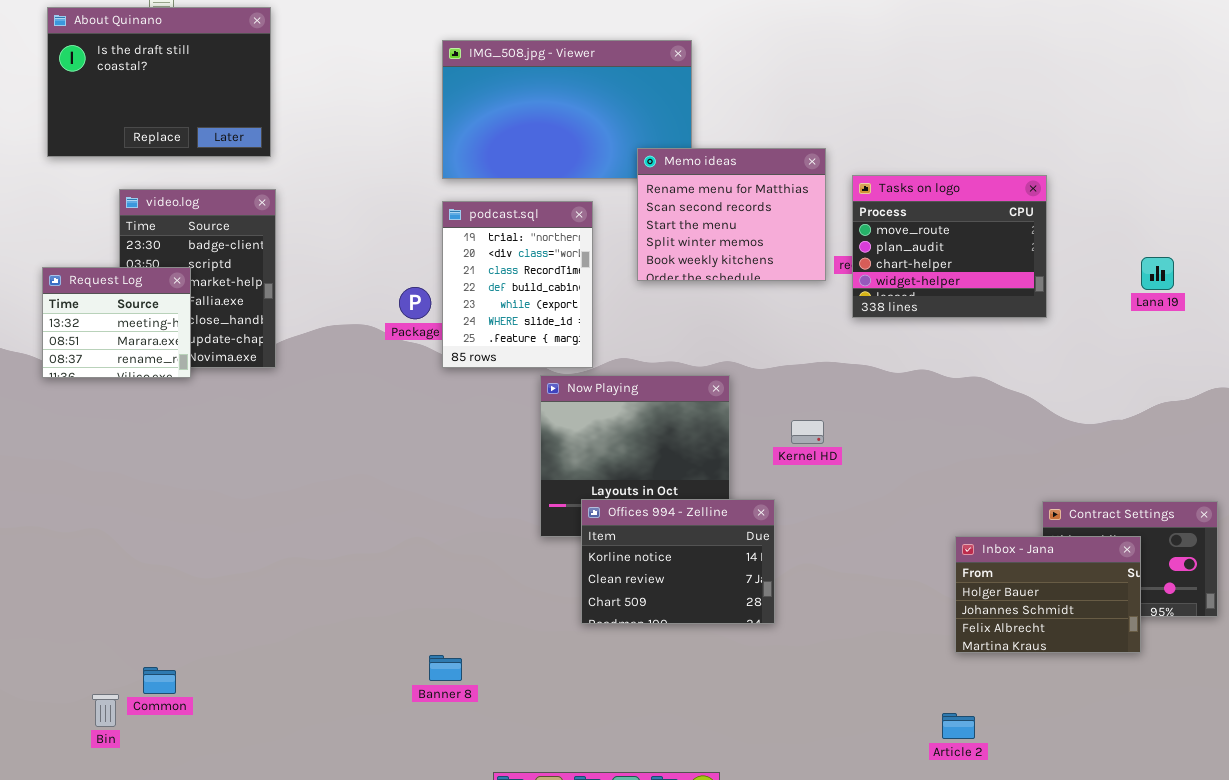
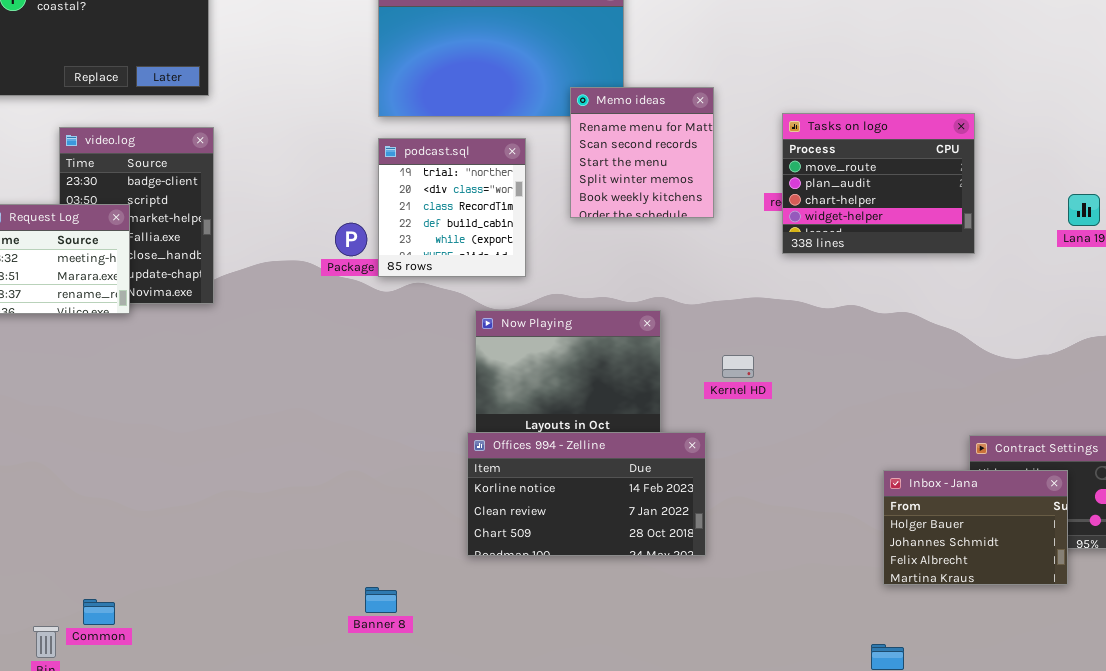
Memo ideas: [637,148,826,281] -> [570,87,714,218], resized
podcast.sql: [442,201,593,368] -> [378,138,526,277], resized
Offices 994 - Zelline: [581,499,775,624] -> [467,432,706,556], resized

